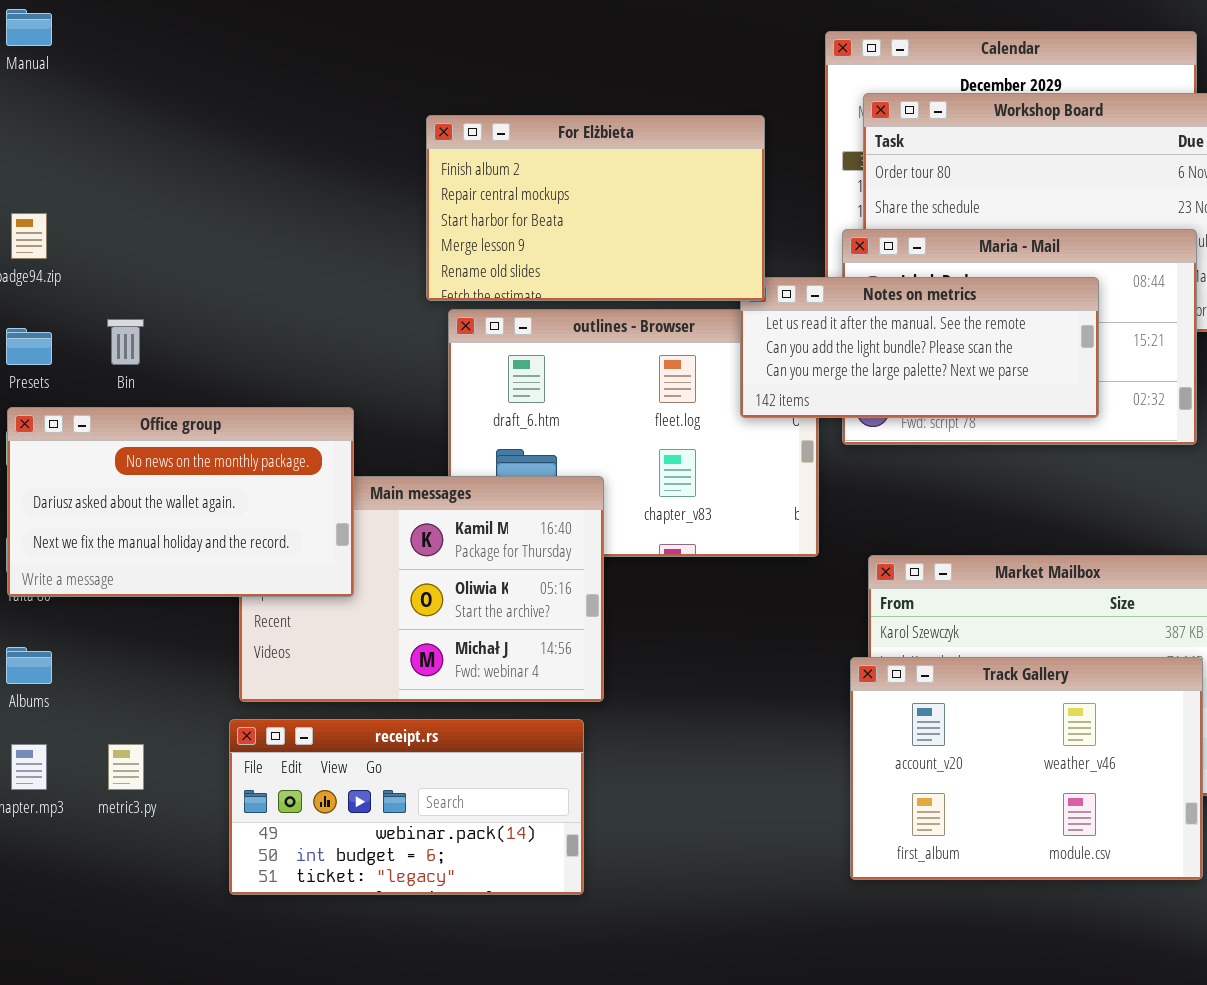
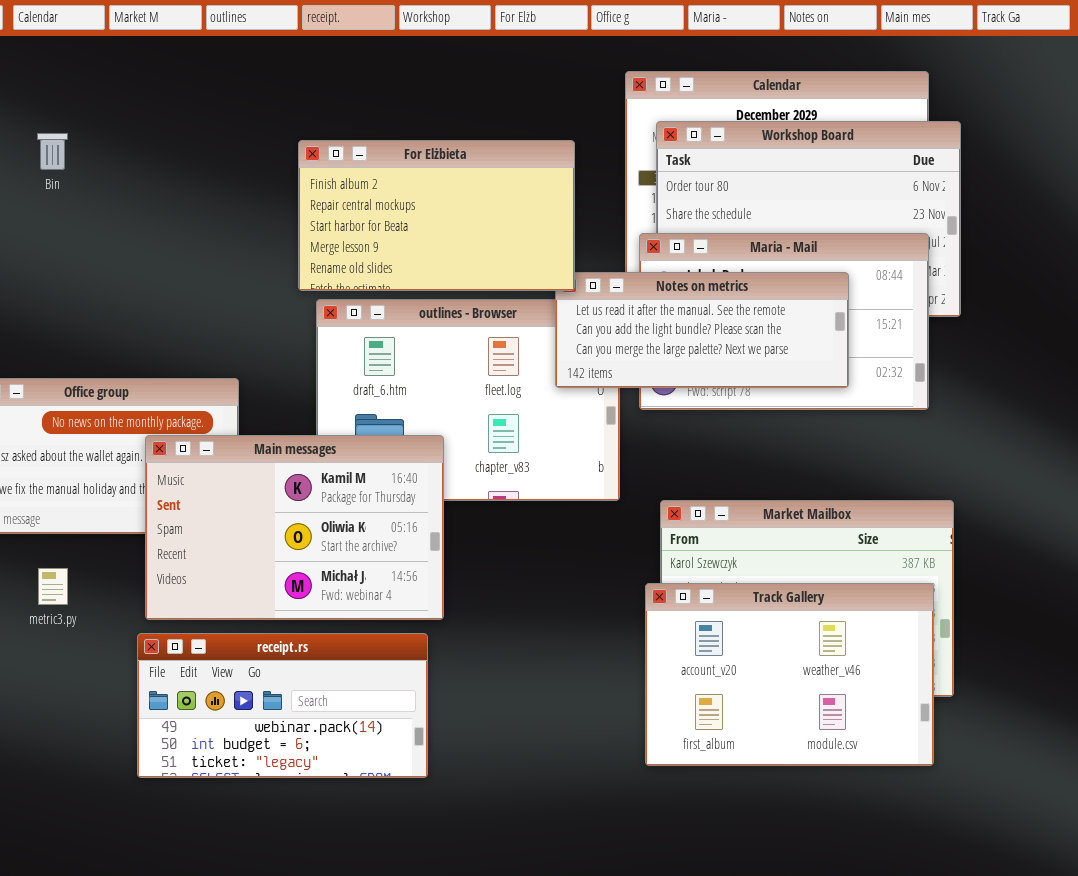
Bin: [107,319,144,365] -> [37,133,68,170], moved
Main messages: [239,476,604,702] -> [145,435,444,620], raised
metric3.py: [108,744,144,790] -> [38,568,68,605], moved

